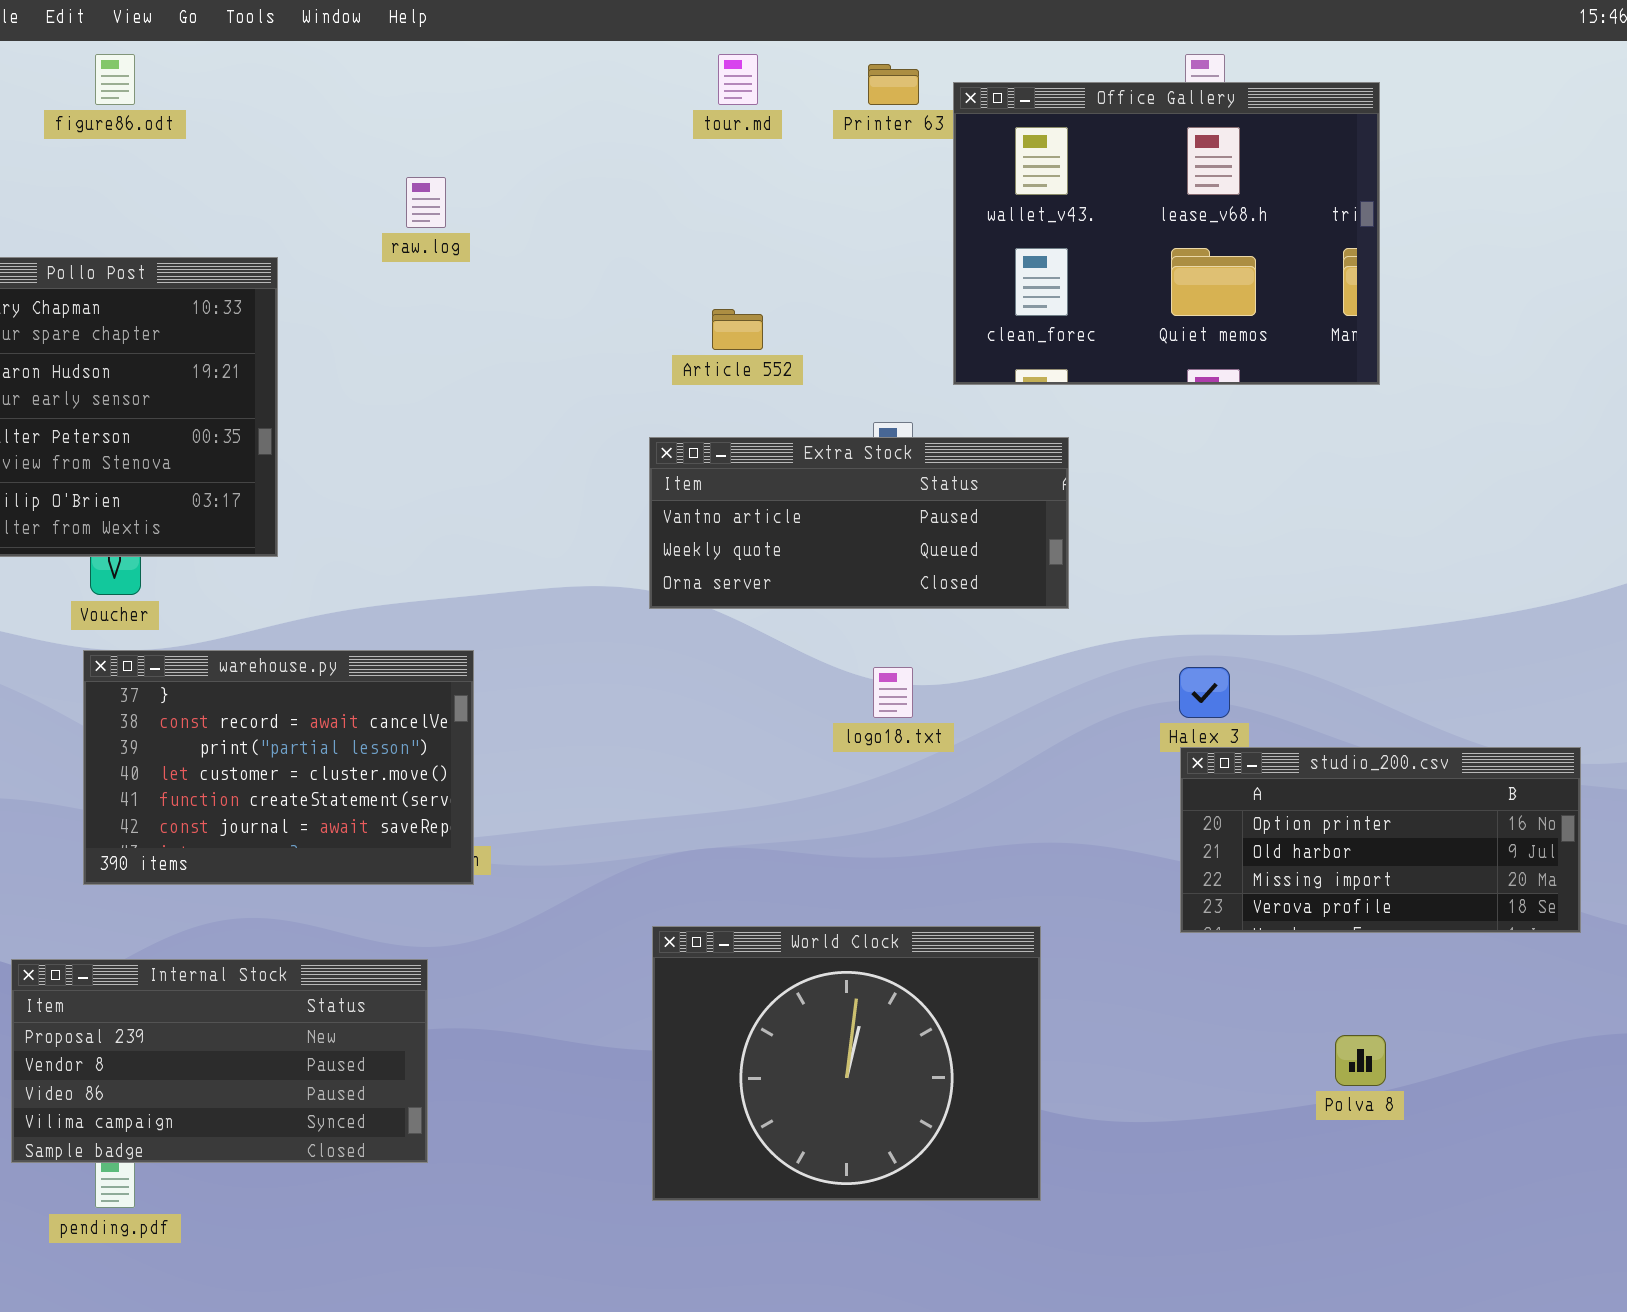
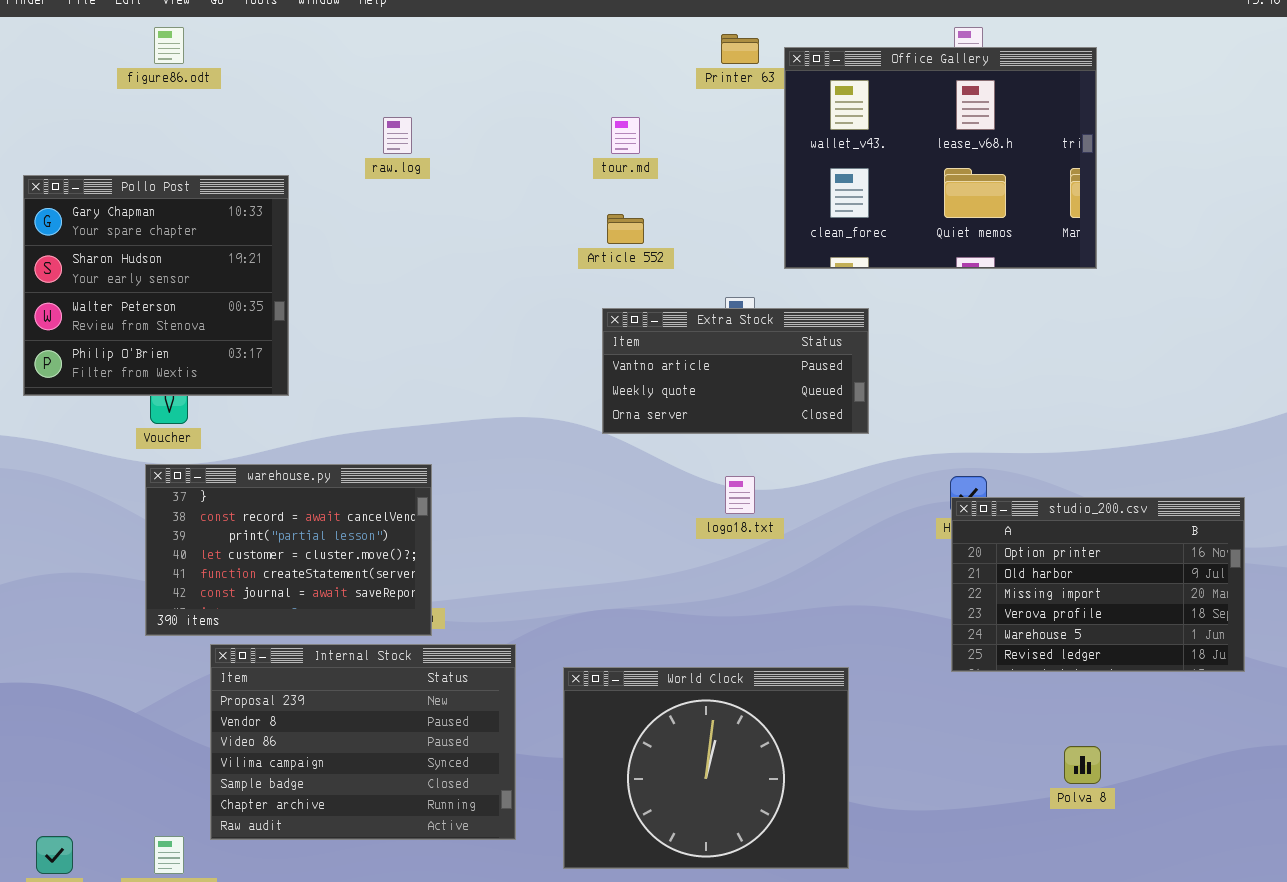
tour.md: [718,54,758,105] -> [611,117,640,154], moved
Extra Stock: [649,437,1069,609] -> [602,308,869,434], resized
studio_200.csv: [1180,747,1581,933] -> [951,497,1245,672], resized
Internal Stock: [11,959,428,1163] -> [210,644,516,840], moved, resized

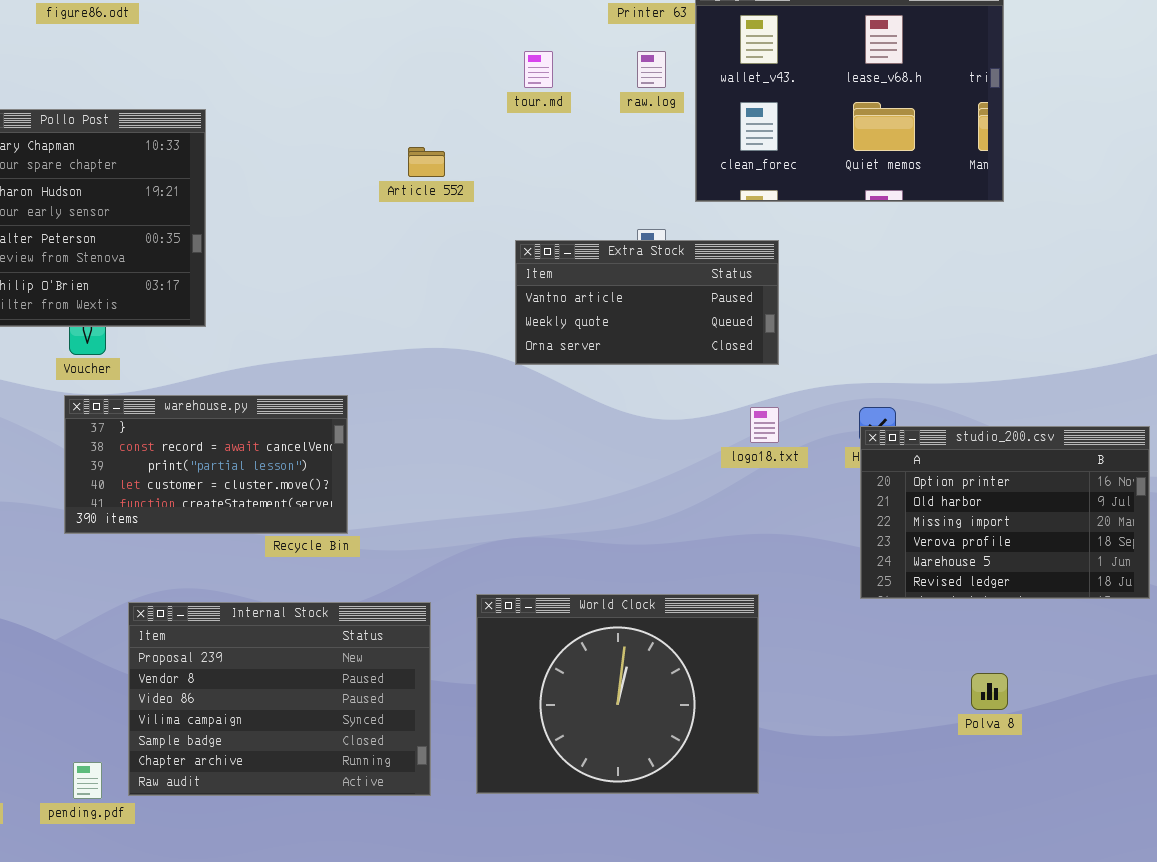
raw.log: [383,117,412,154] -> [637,51,666,88], moved
Article 552: [607,214,644,244] -> [408,147,445,177], moved
warehouse.py: [145,464,432,636] -> [64,395,348,534], resized
logo18.txt: [725,476,755,514] -> [750,407,779,443], moved
Internal Stock: [210,644,516,840] -> [128,602,431,796], moved

